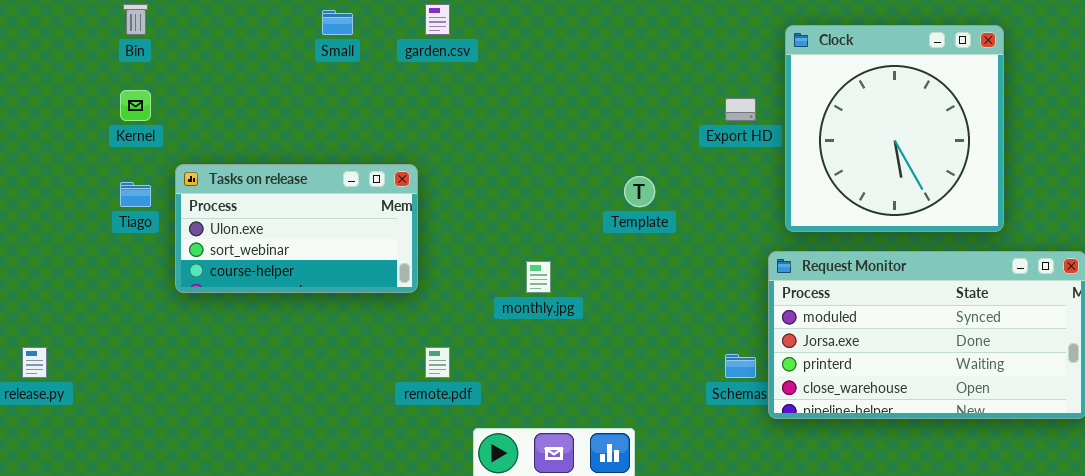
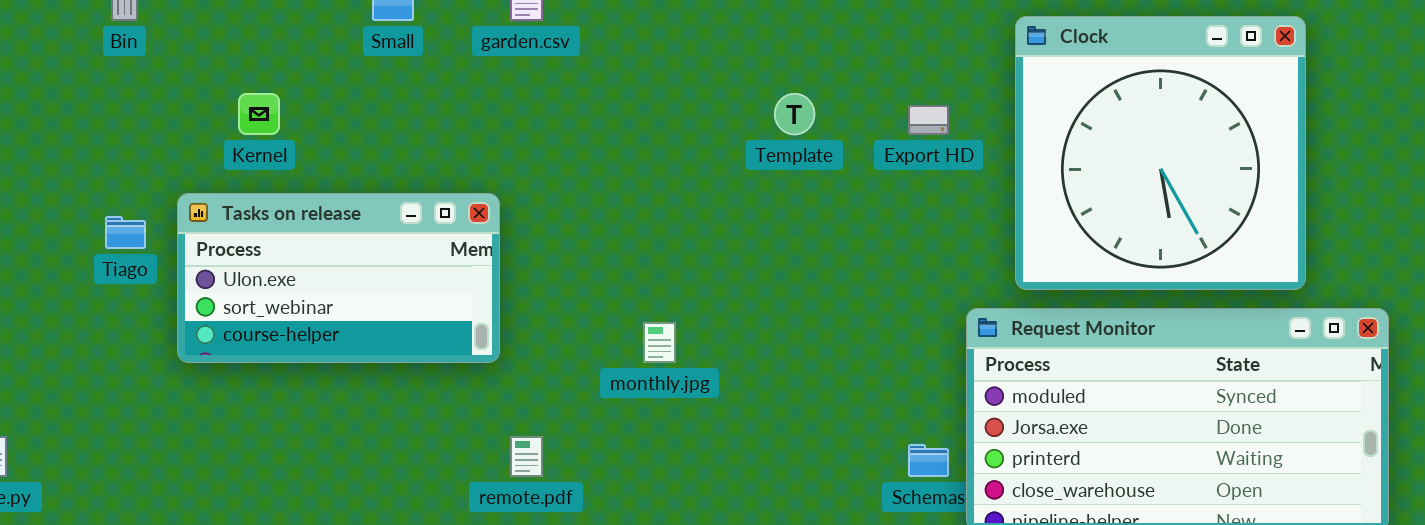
Clock: [785,25,1004,232] -> [1015,16,1306,290], moved
Kernel: [120,90,151,121] -> [238,93,280,135], moved
Template: [624,176,655,207] -> [774,93,815,135], moved

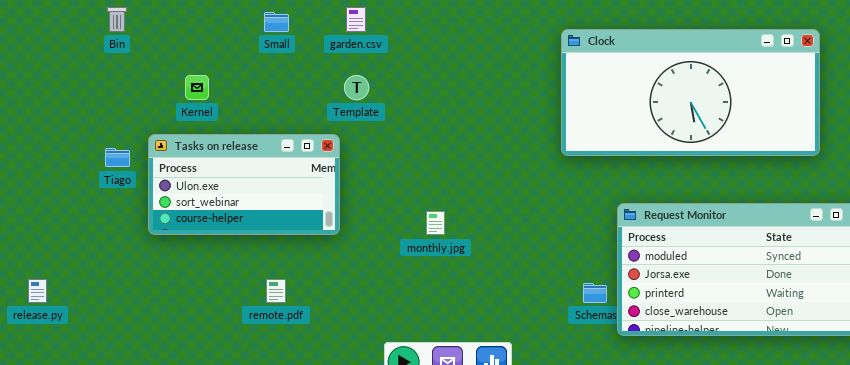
Clock: [1015,16,1306,290] -> [561,29,820,156], resized
Template: [774,93,815,135] -> [344,75,369,100], moved
remote.pdf: [510,436,543,477] -> [266,279,286,303], moved

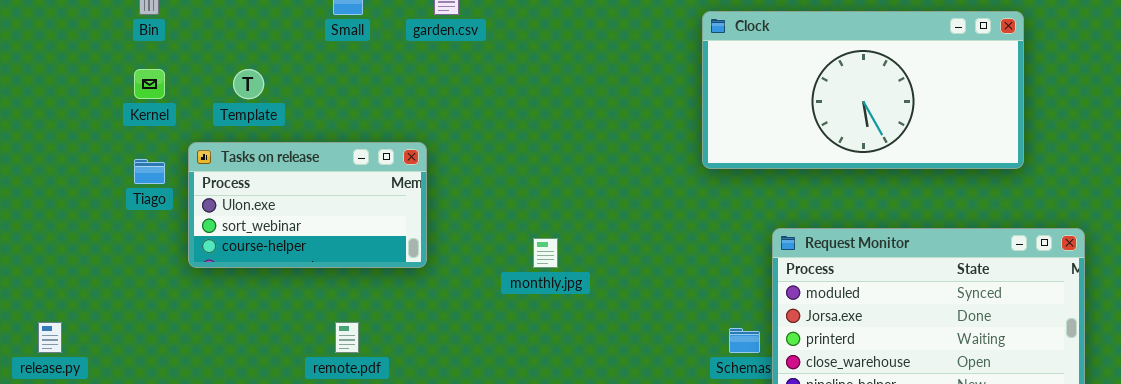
Kernel: [185,75,209,100] -> [134,69,165,99], moved
Template: [344,75,369,100] -> [233,69,264,99], moved

